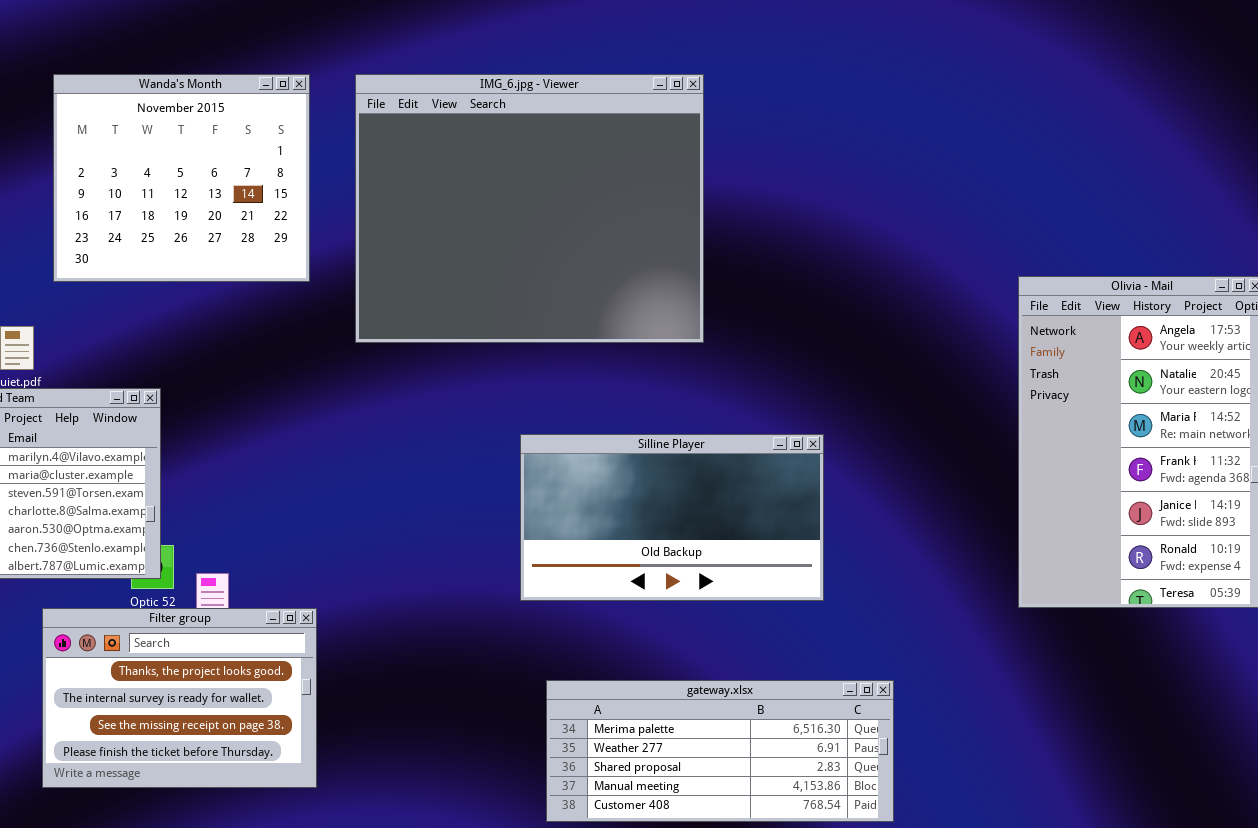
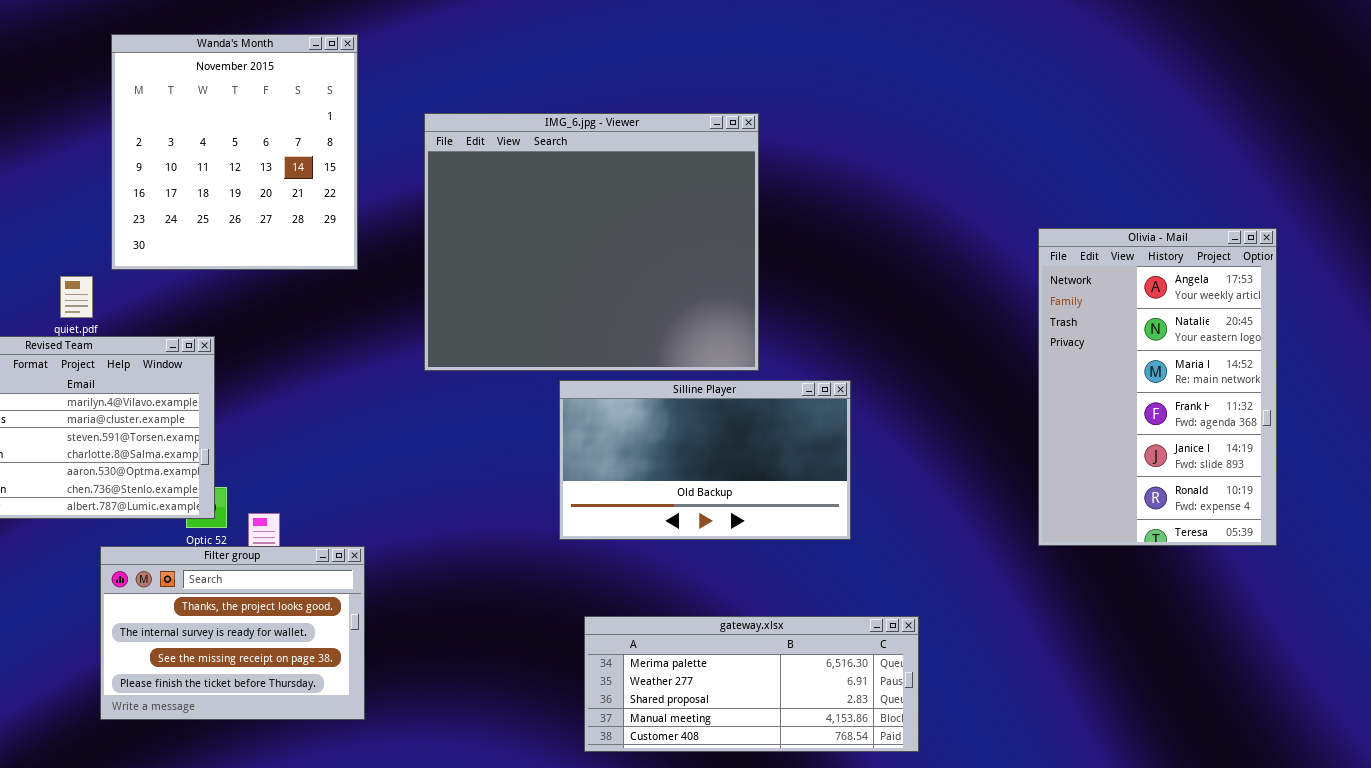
Wanda's Month: [53,74,310,282] -> [111,34,358,270], resized
IMG_6.jpg - Viewer: [355,74,704,343] -> [424,113,759,371], moved

